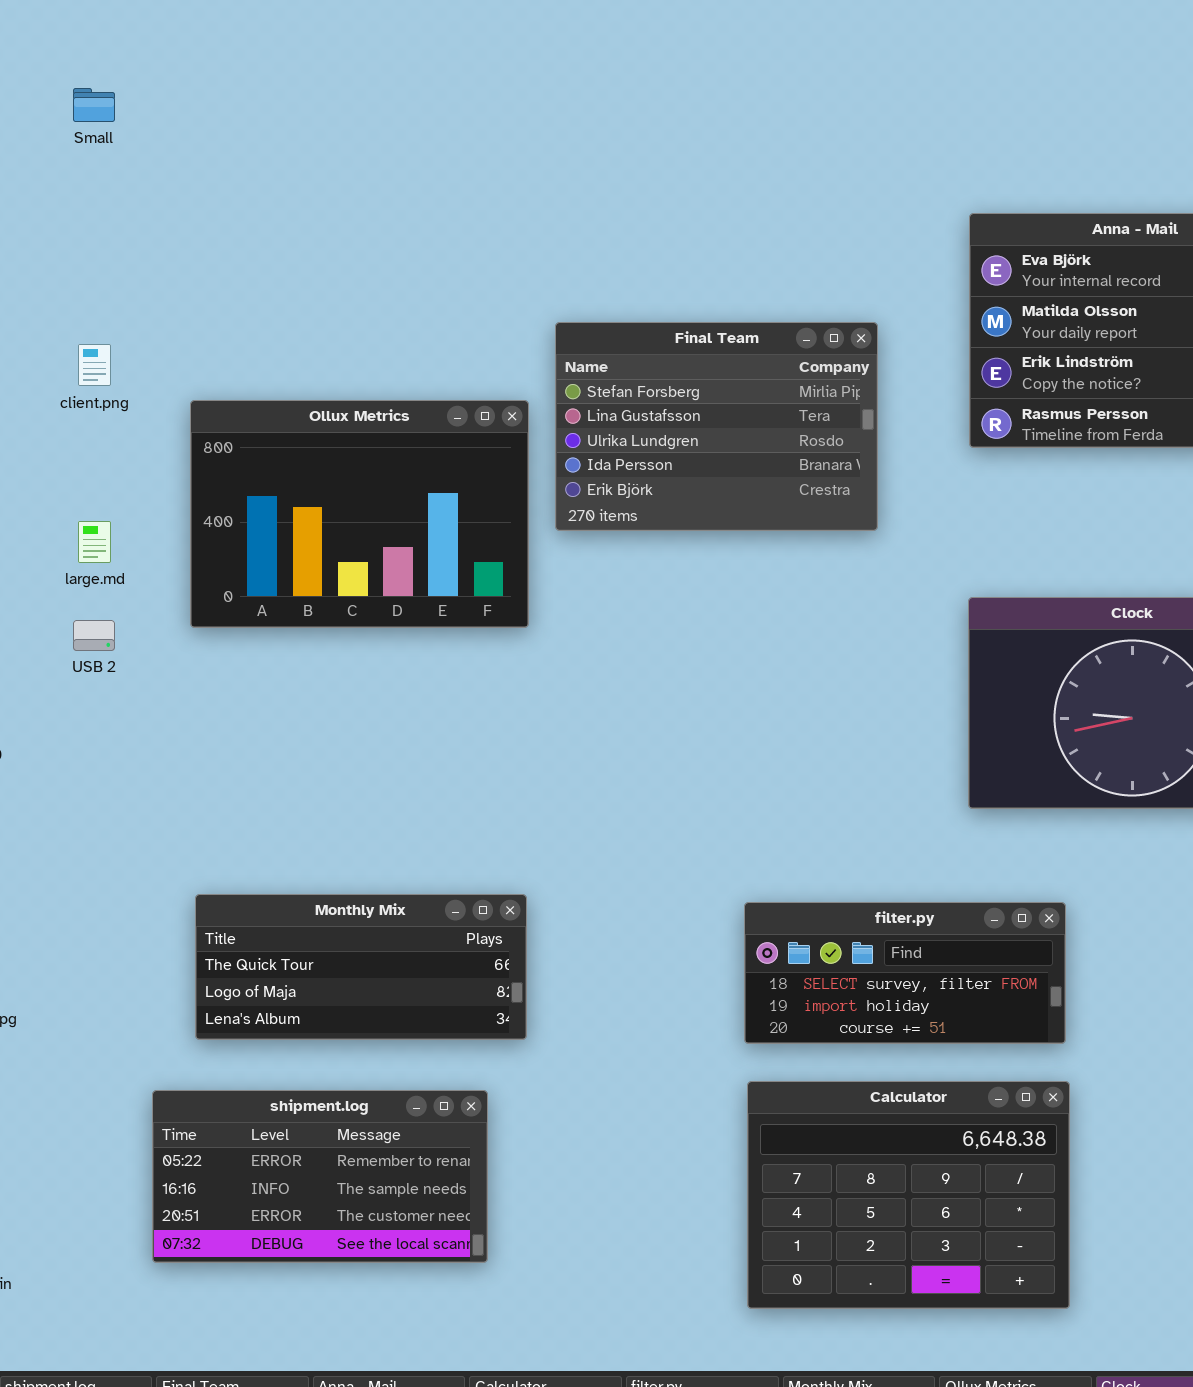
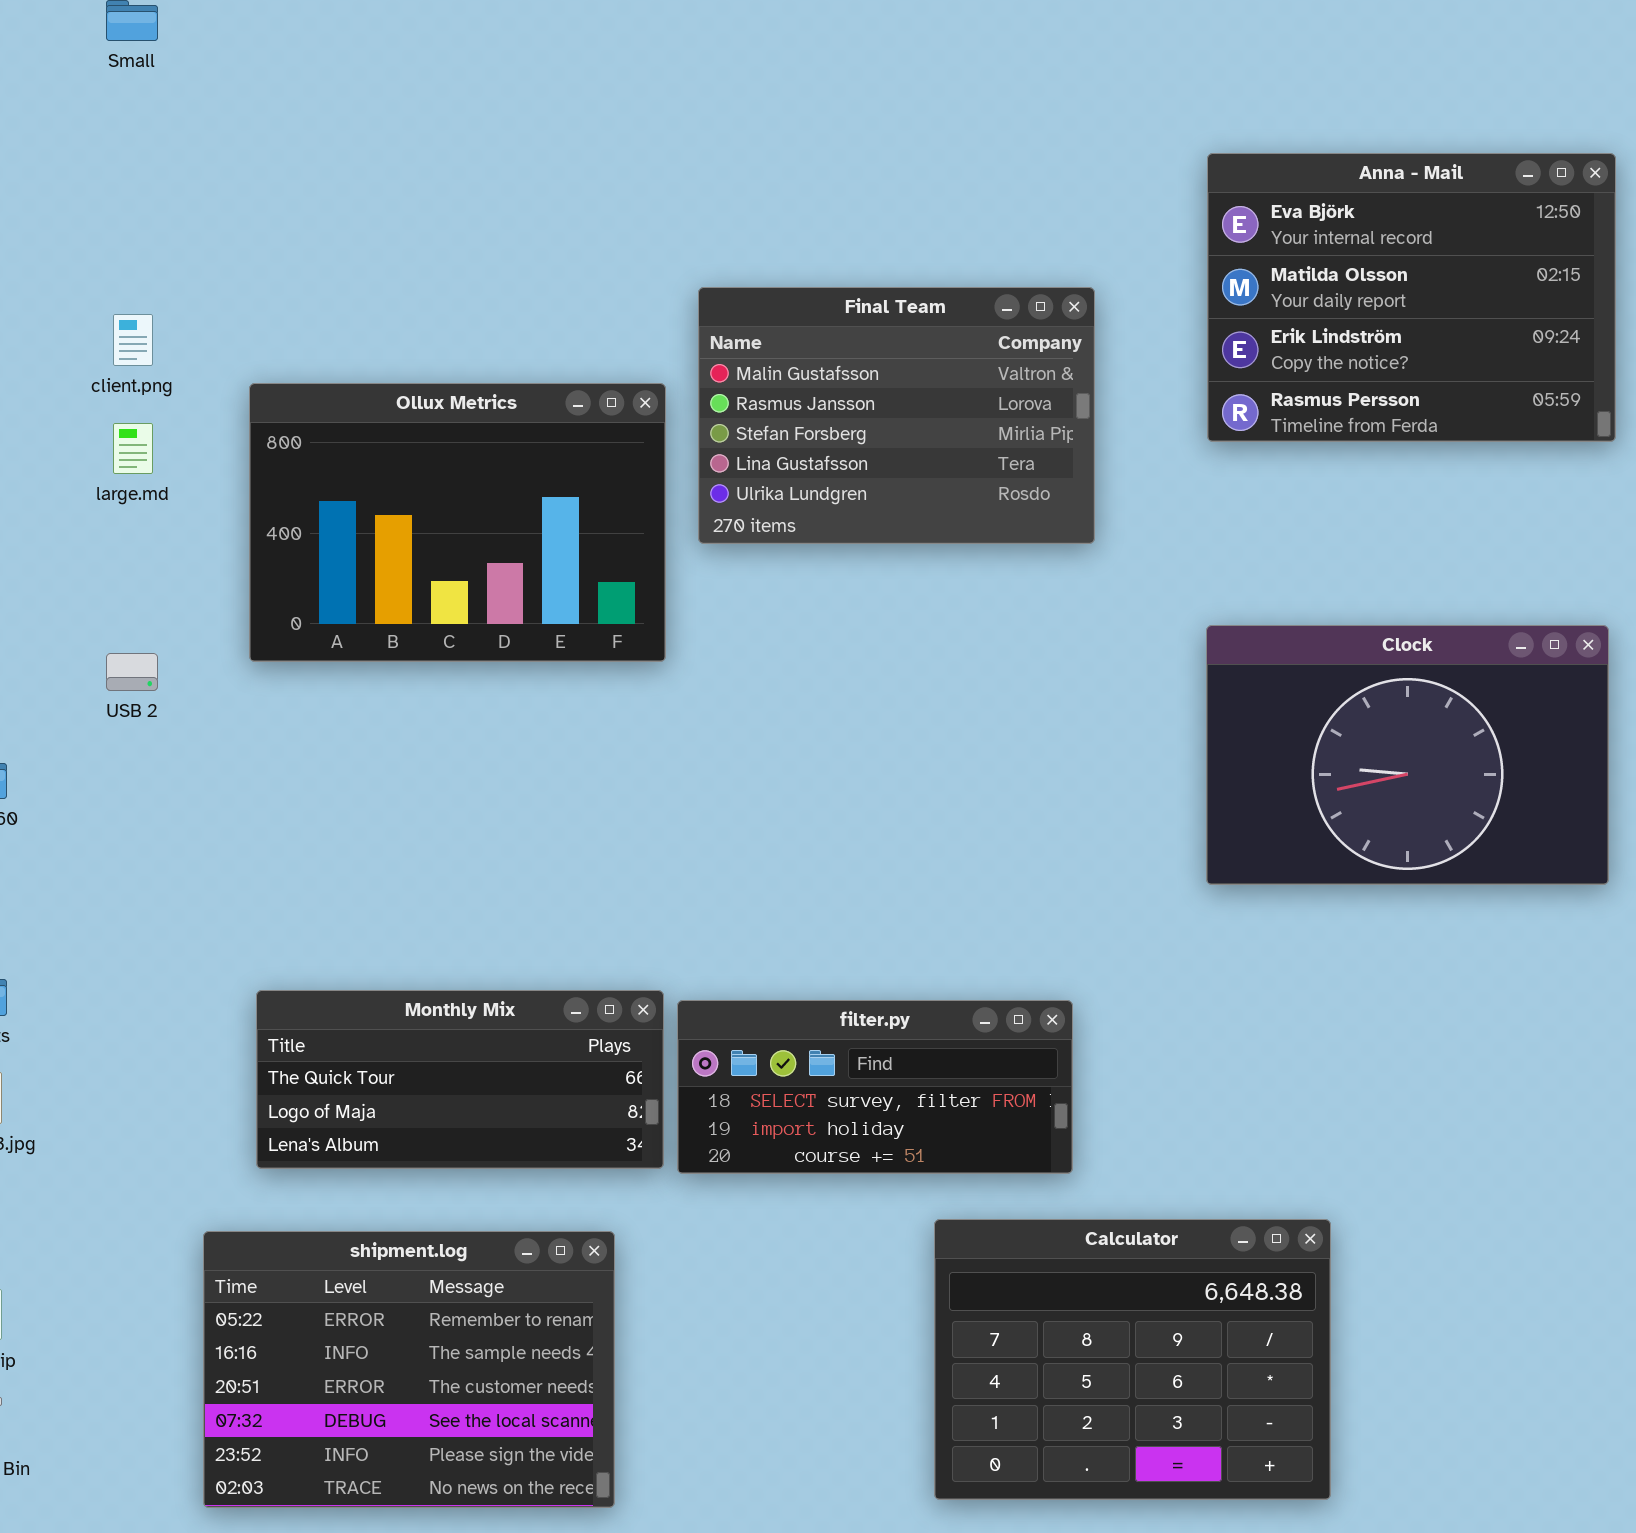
Final Team: [555,322,878,531] -> [698,287,1095,544], scrolled up 2 rows
large.md: [78,521,111,563] -> [113,423,153,474], moved
filter.py: [744,902,1066,1044] -> [677,1000,1073,1174], moved
shipment.log: [152,1090,488,1263] -> [203,1231,615,1508], resized

